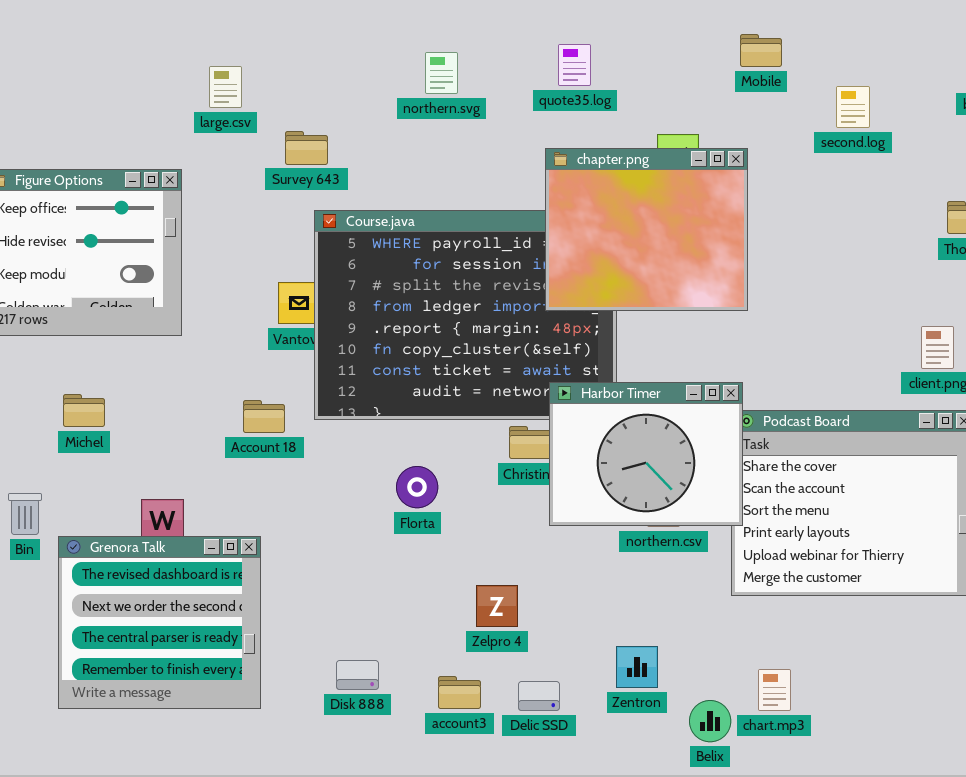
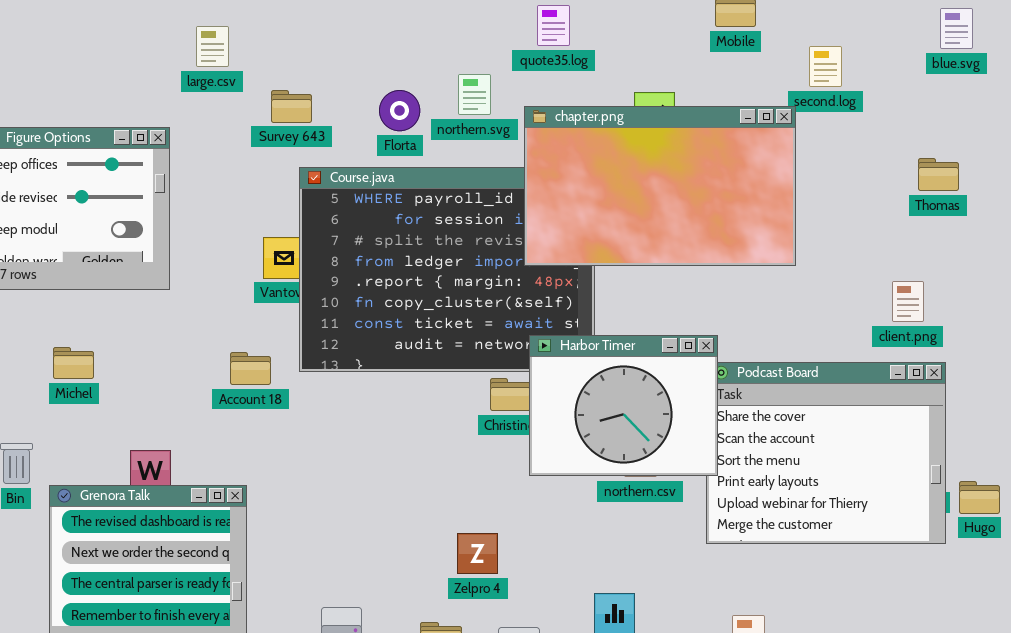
northern.svg: [425,52,458,94] -> [458,74,491,115], moved
chapter.png: [545,148,748,311] -> [524,106,796,266], resized
Florta: [396,466,438,508] -> [379,90,420,131], moved

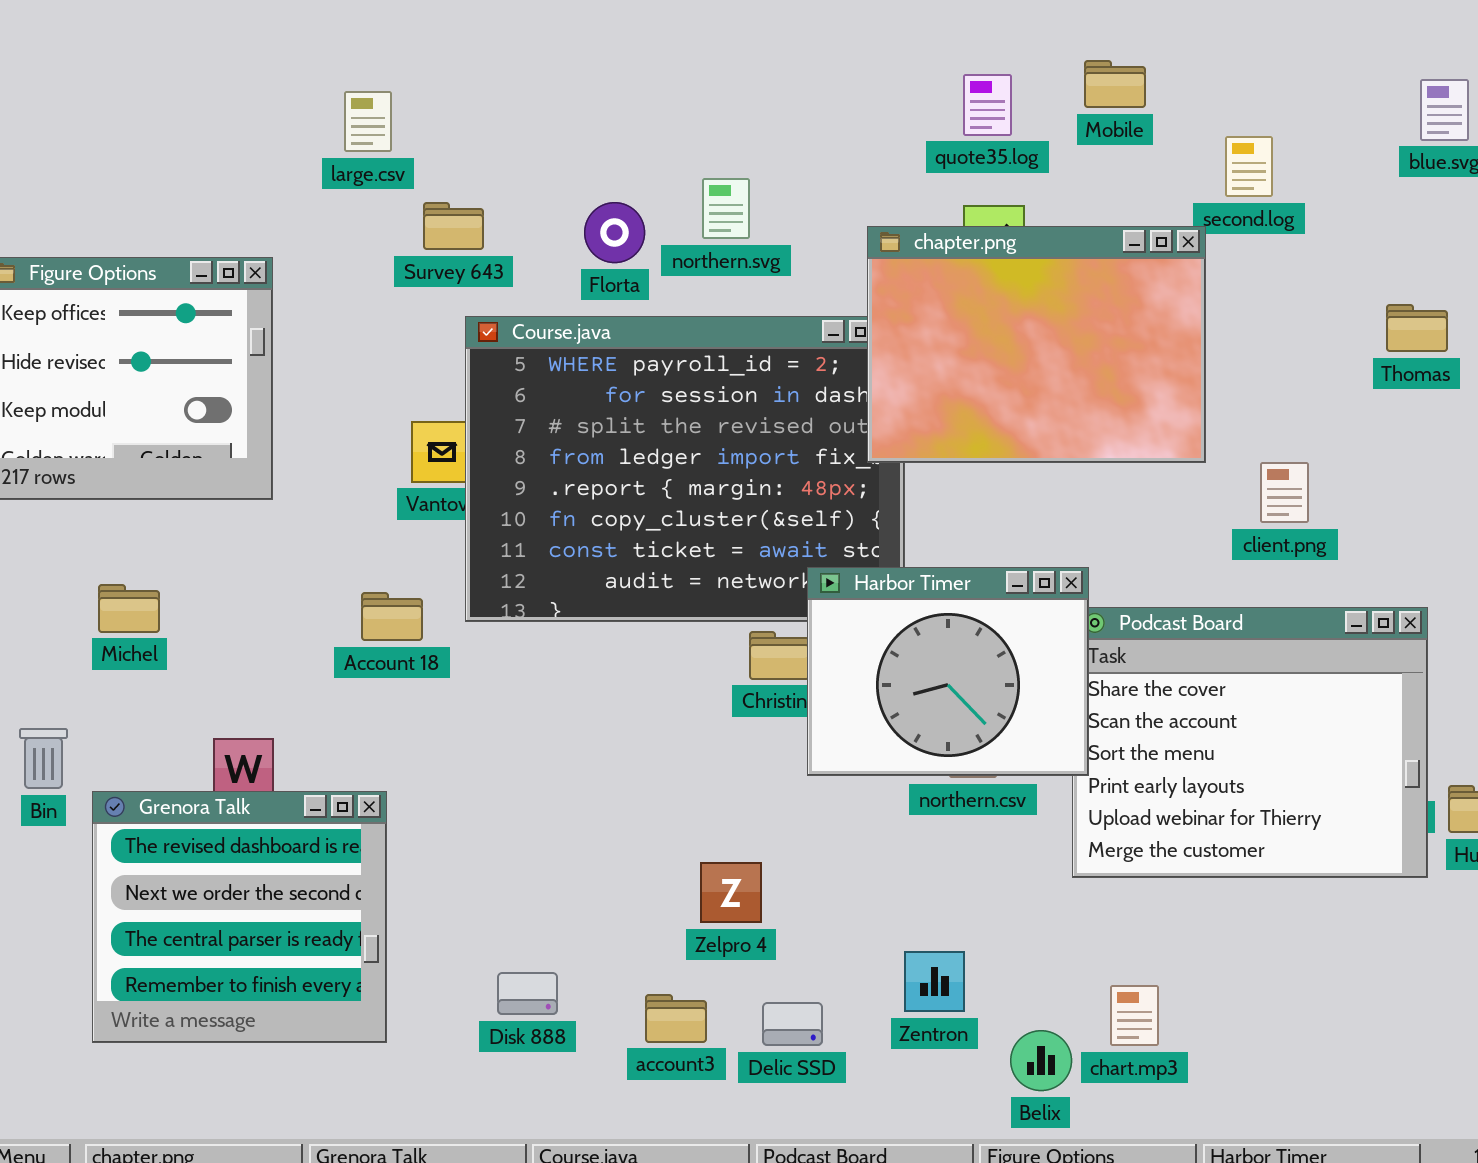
quote35.log: [537,5,570,46] -> [963,74,1012,136], moved
large.csv: [196,26,229,67] -> [344,91,392,152], moved
chapter.png: [524,106,796,266] -> [867,226,1206,463], resized
client.png: [892,281,924,322] -> [1260,462,1309,523], moved

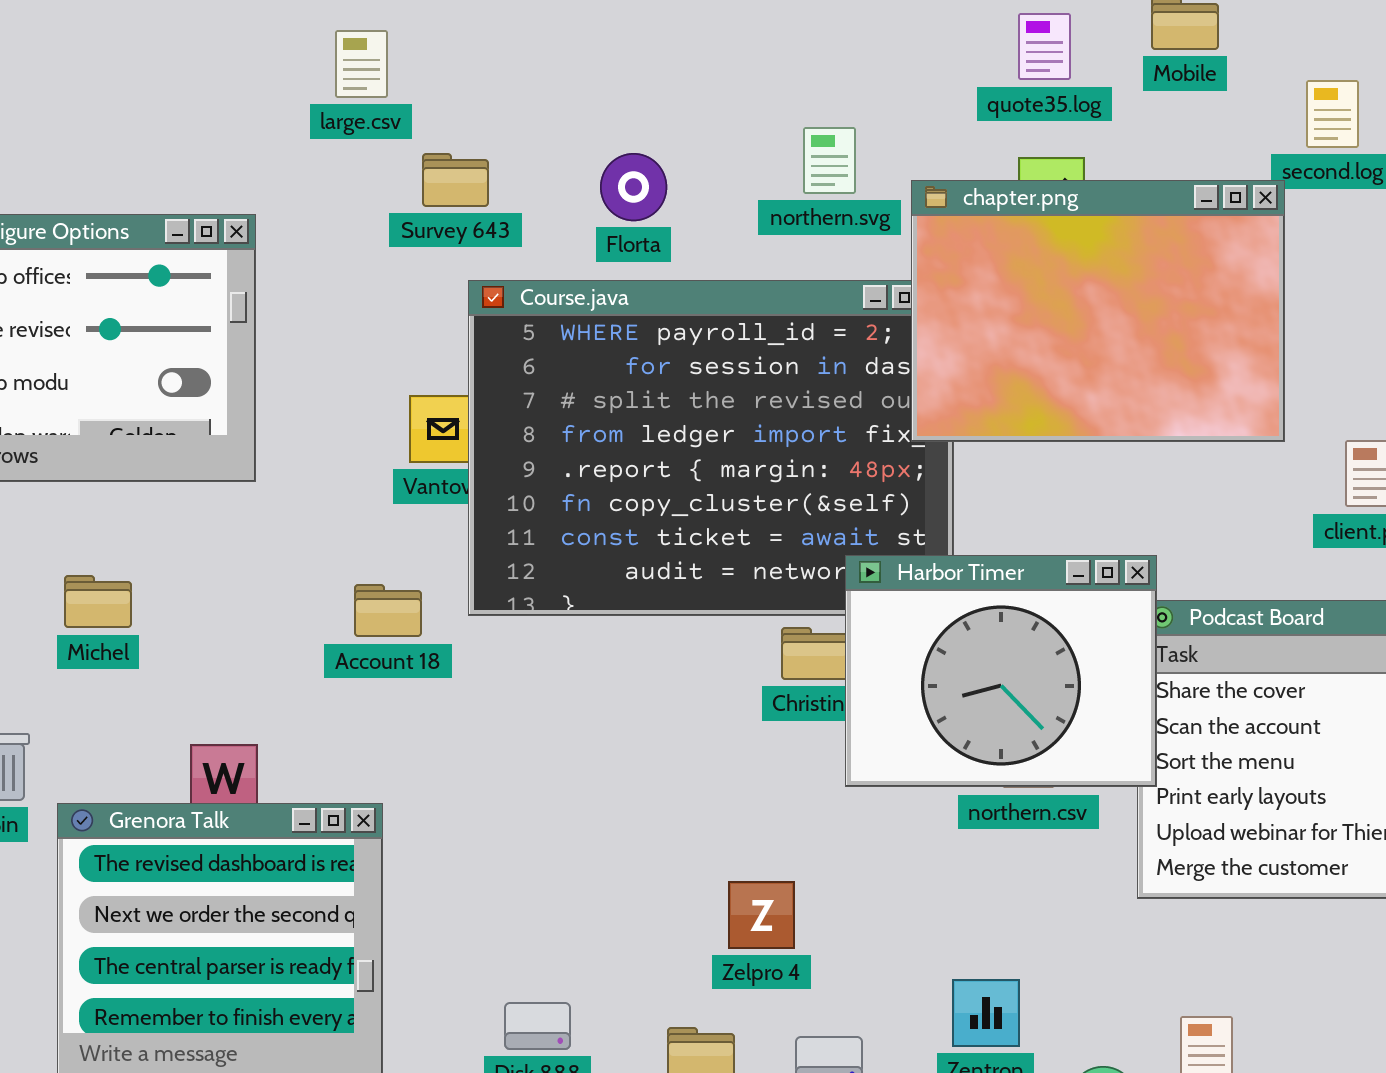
northern.svg: [702,178,750,239] -> [803,127,856,194], moved

